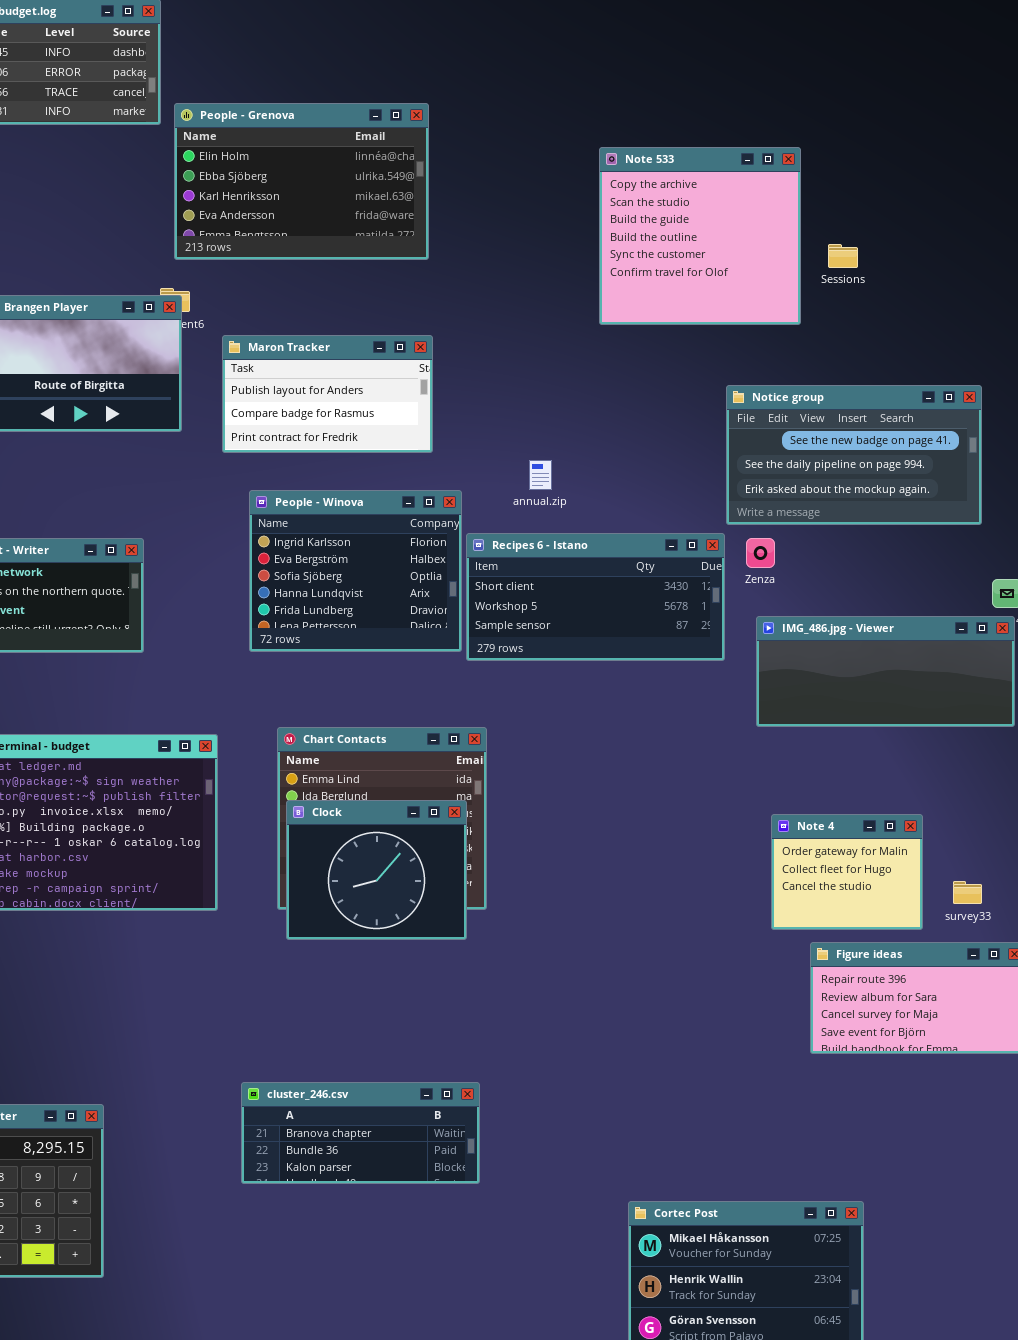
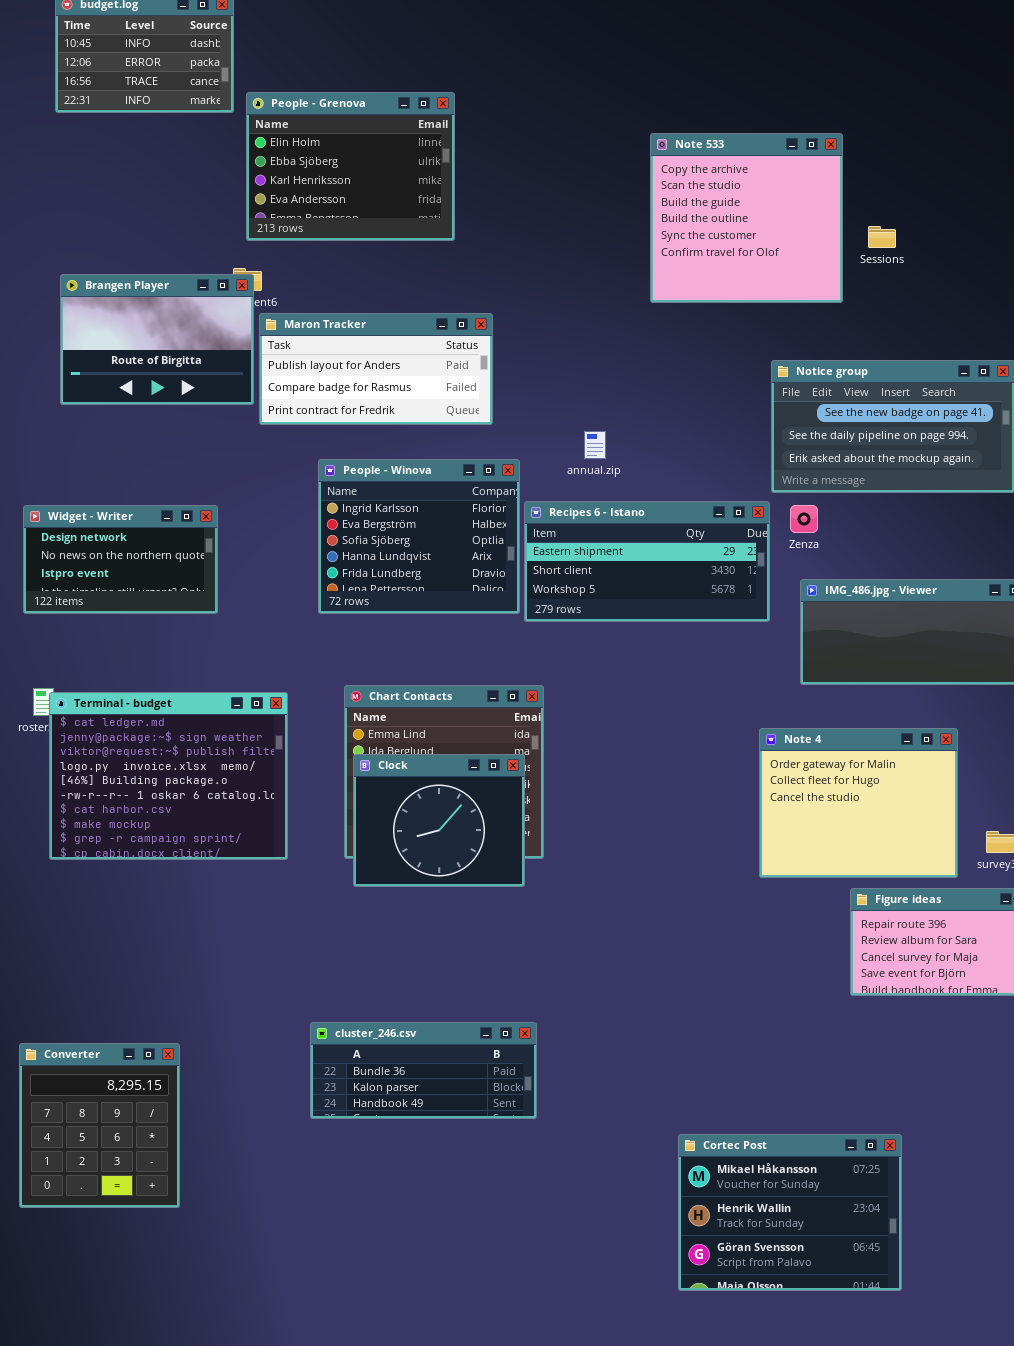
People - Grenova: [174,103,429,260] -> [246,92,455,241], resized
Maron Tracker: [222,335,433,453] -> [259,313,493,425], resized
Recipes 6 - Istano: [466,533,725,661] -> [524,501,770,622], scrolled up 1 row
Note 4: [771,814,923,930] -> [759,728,958,878], resized
cluster_246.csv: [241,1082,480,1184] -> [310,1022,537,1119], scrolled down 1 row

